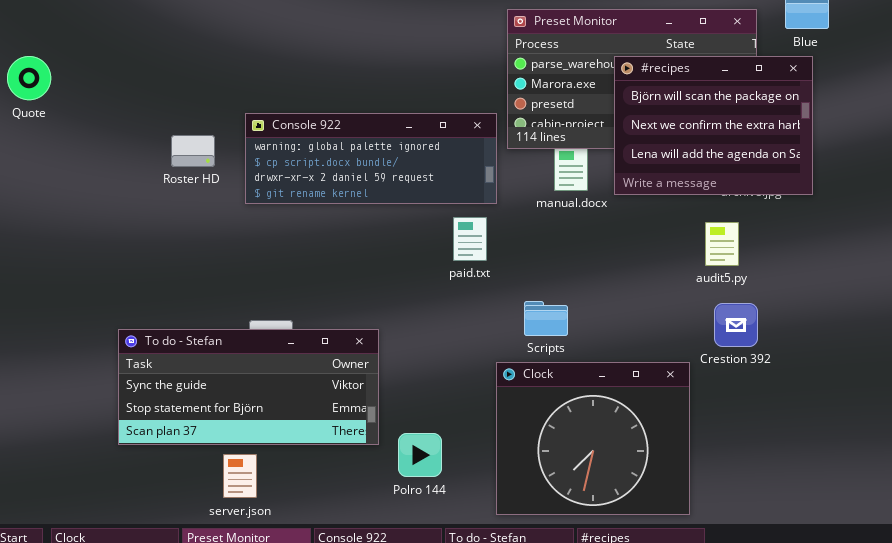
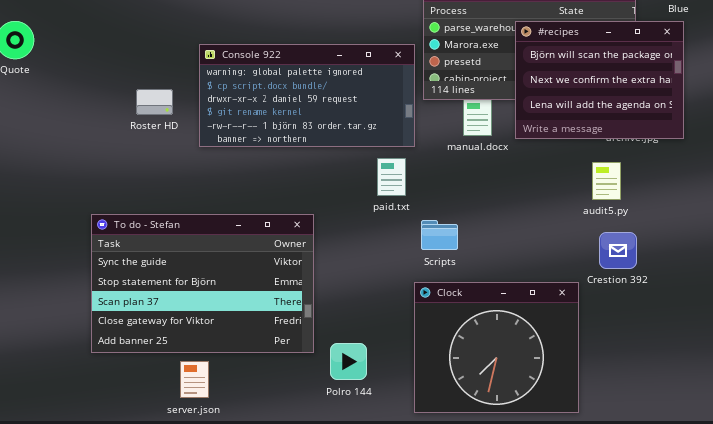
Console 922: [245,113,497,204] -> [199,44,415,147], resized
Scripts: [524,301,568,336] -> [421,220,458,250], moved
To do - Stefan: [118,329,379,445] -> [91,214,314,353], resized

